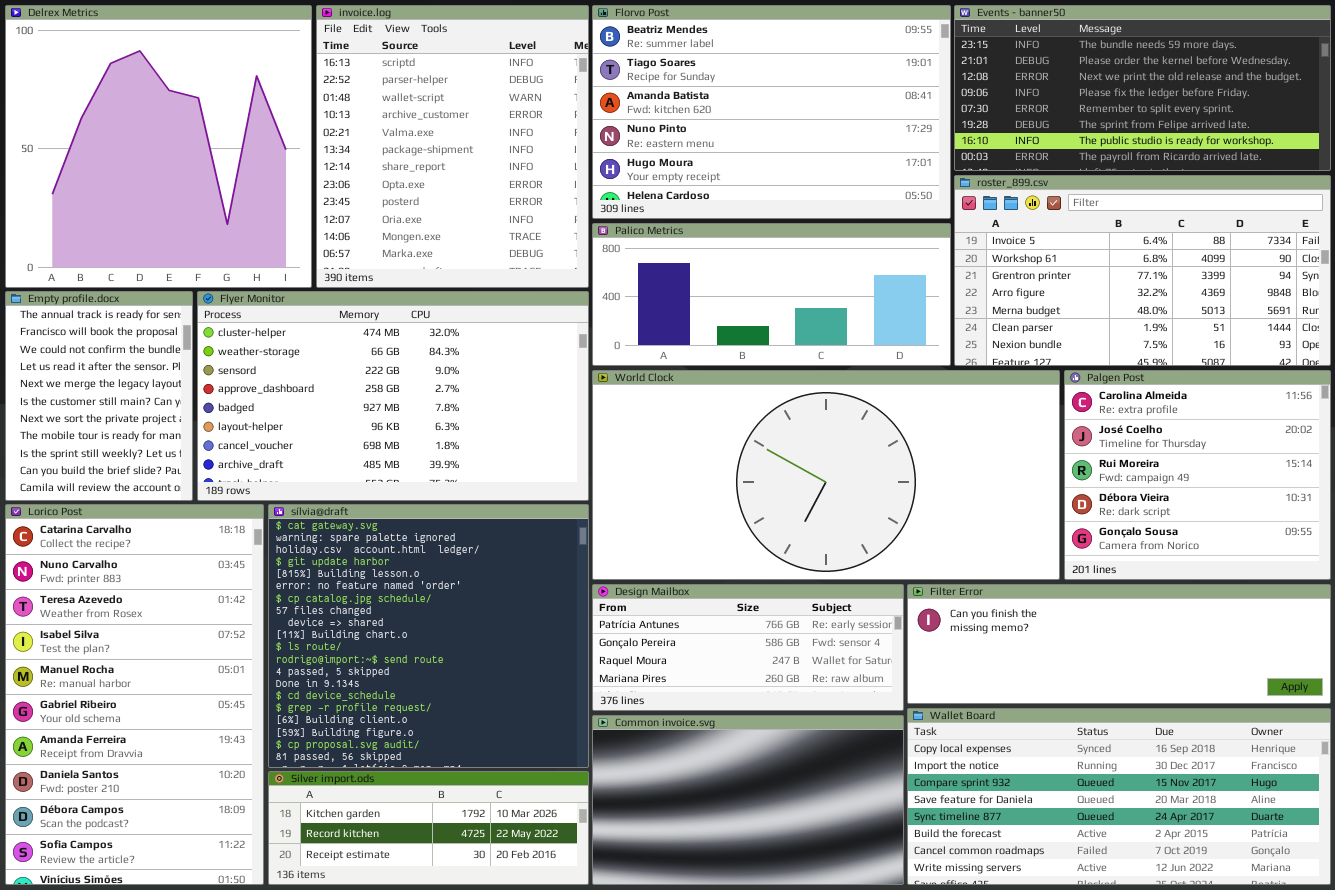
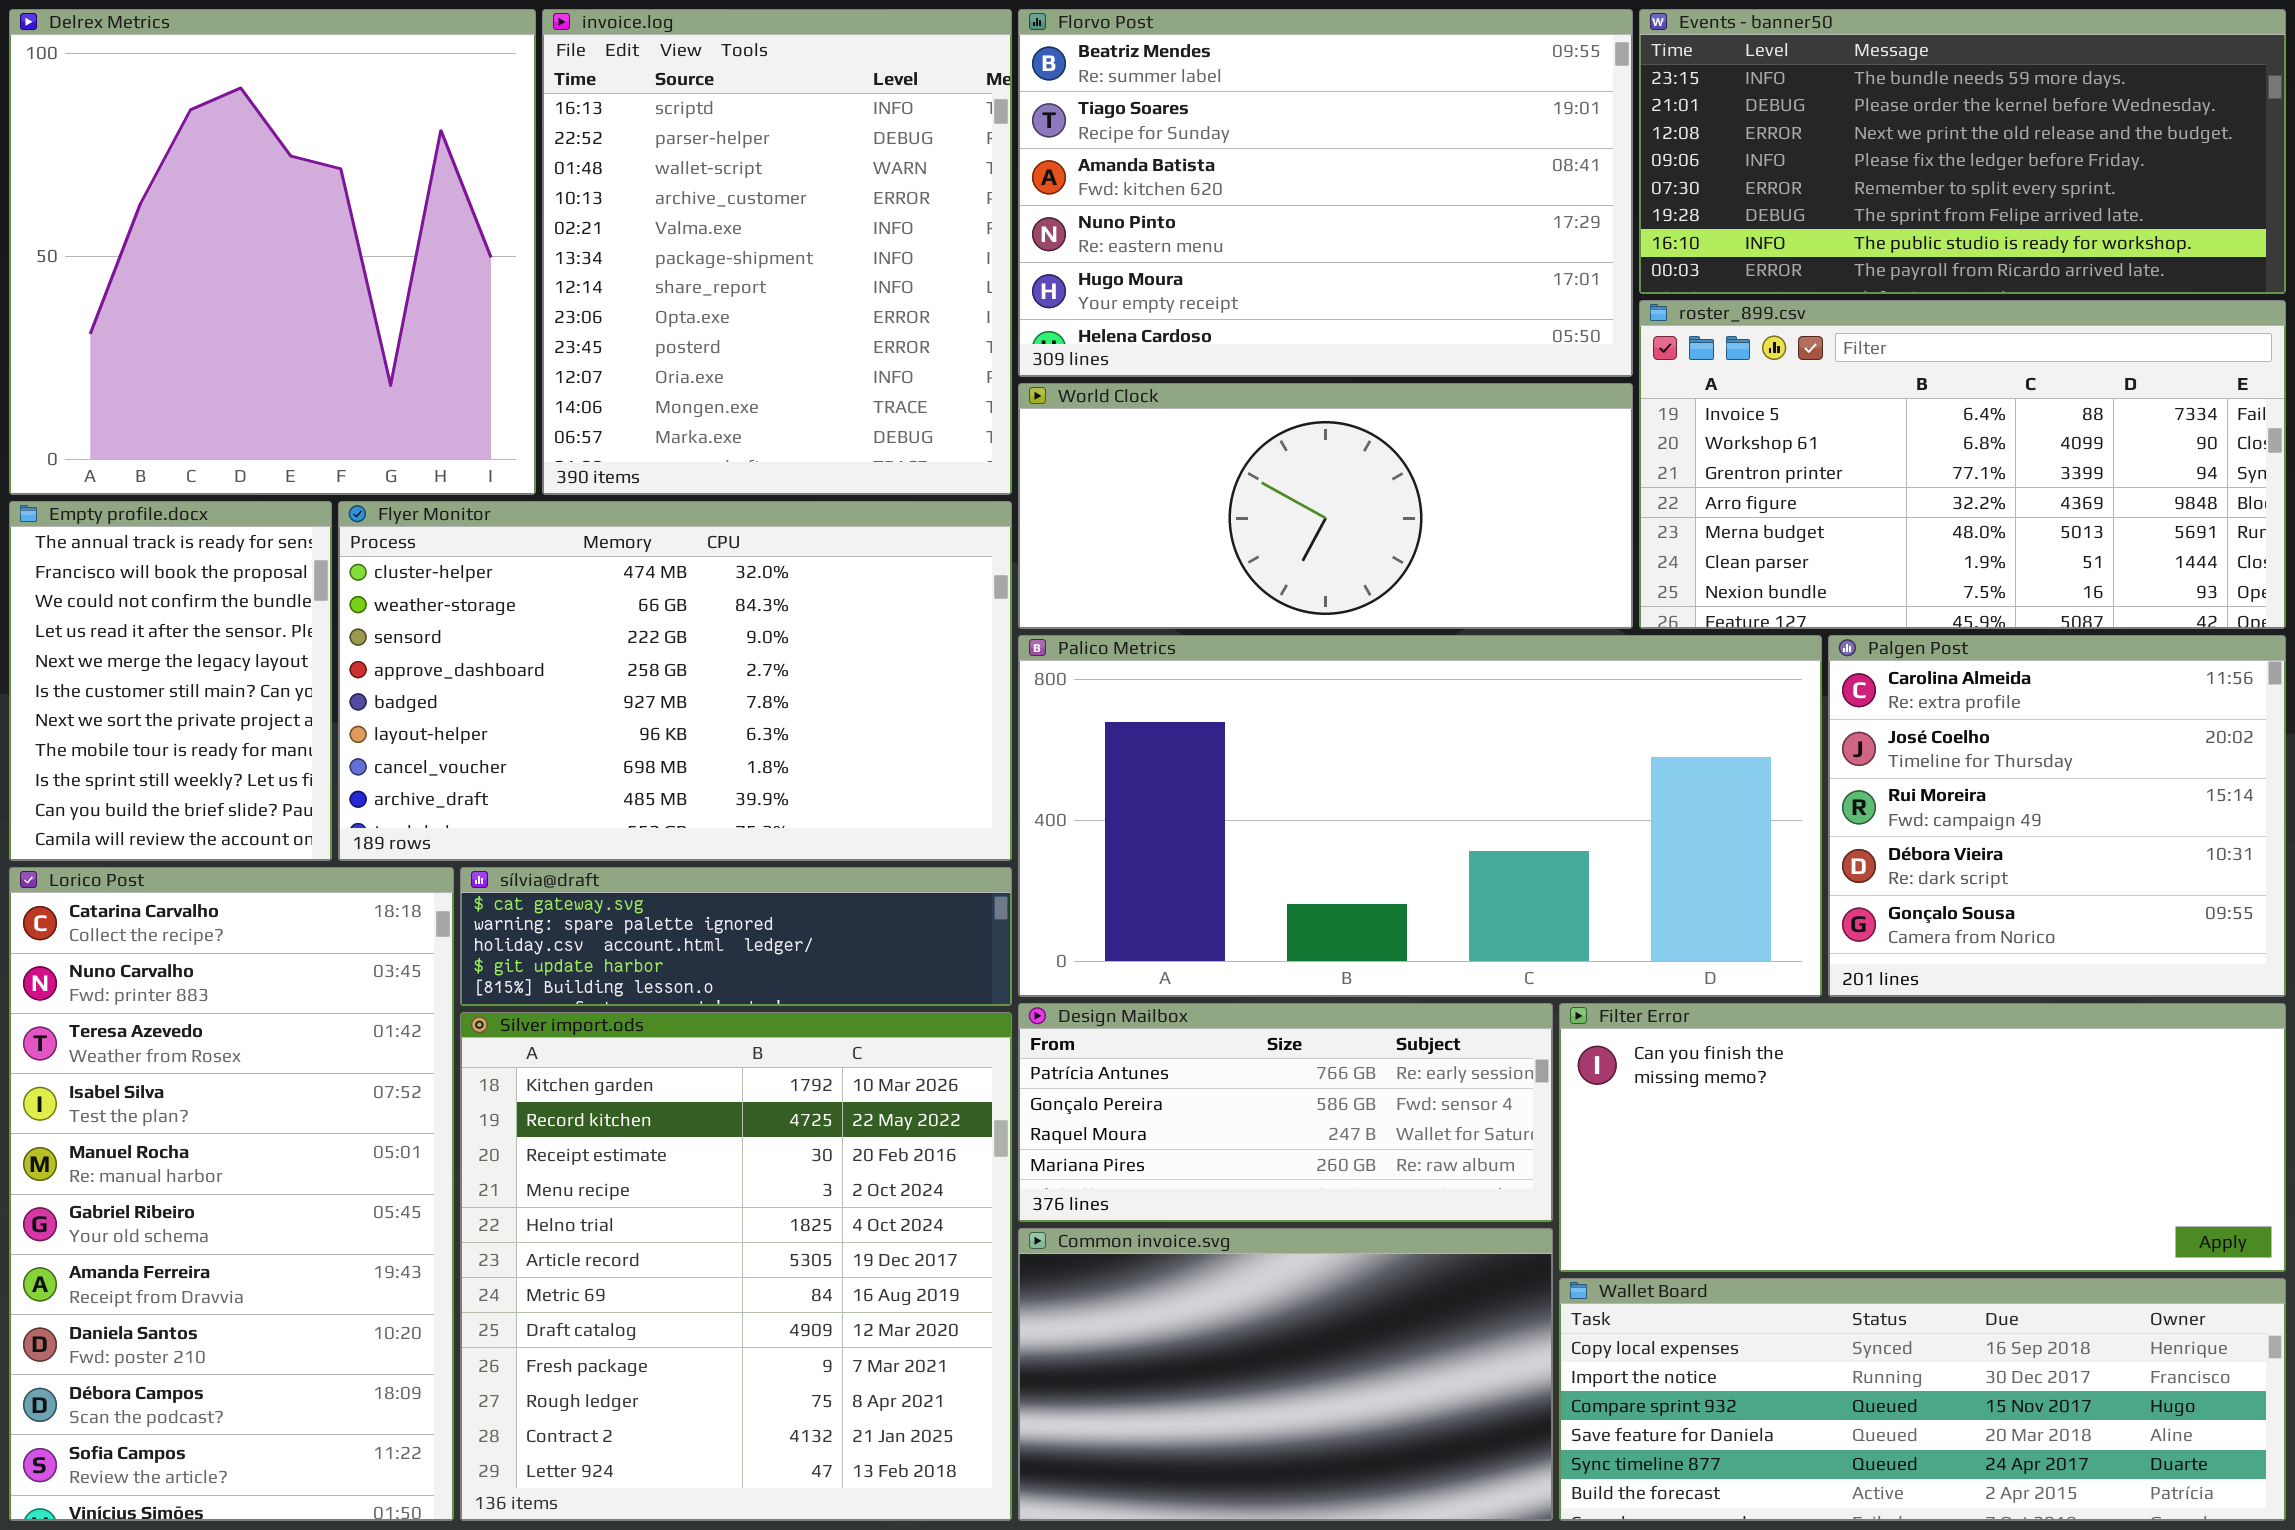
Palico Metrics: [592,223,951,366] -> [1018,635,1822,997], moved, resized
World Clock: [592,370,1060,580] -> [1018,383,1633,629], moved, resized
sílvia@draft: [268,504,589,768] -> [460,867,1012,1006], resized
Filter Error: [907,584,1331,704] -> [1559,1003,2286,1272], resized
Wallet Board: [907,708,1331,885] -> [1559,1278,2286,1521], resized
Silver import.ods: [268,771,589,885] -> [460,1012,1012,1521], resized

